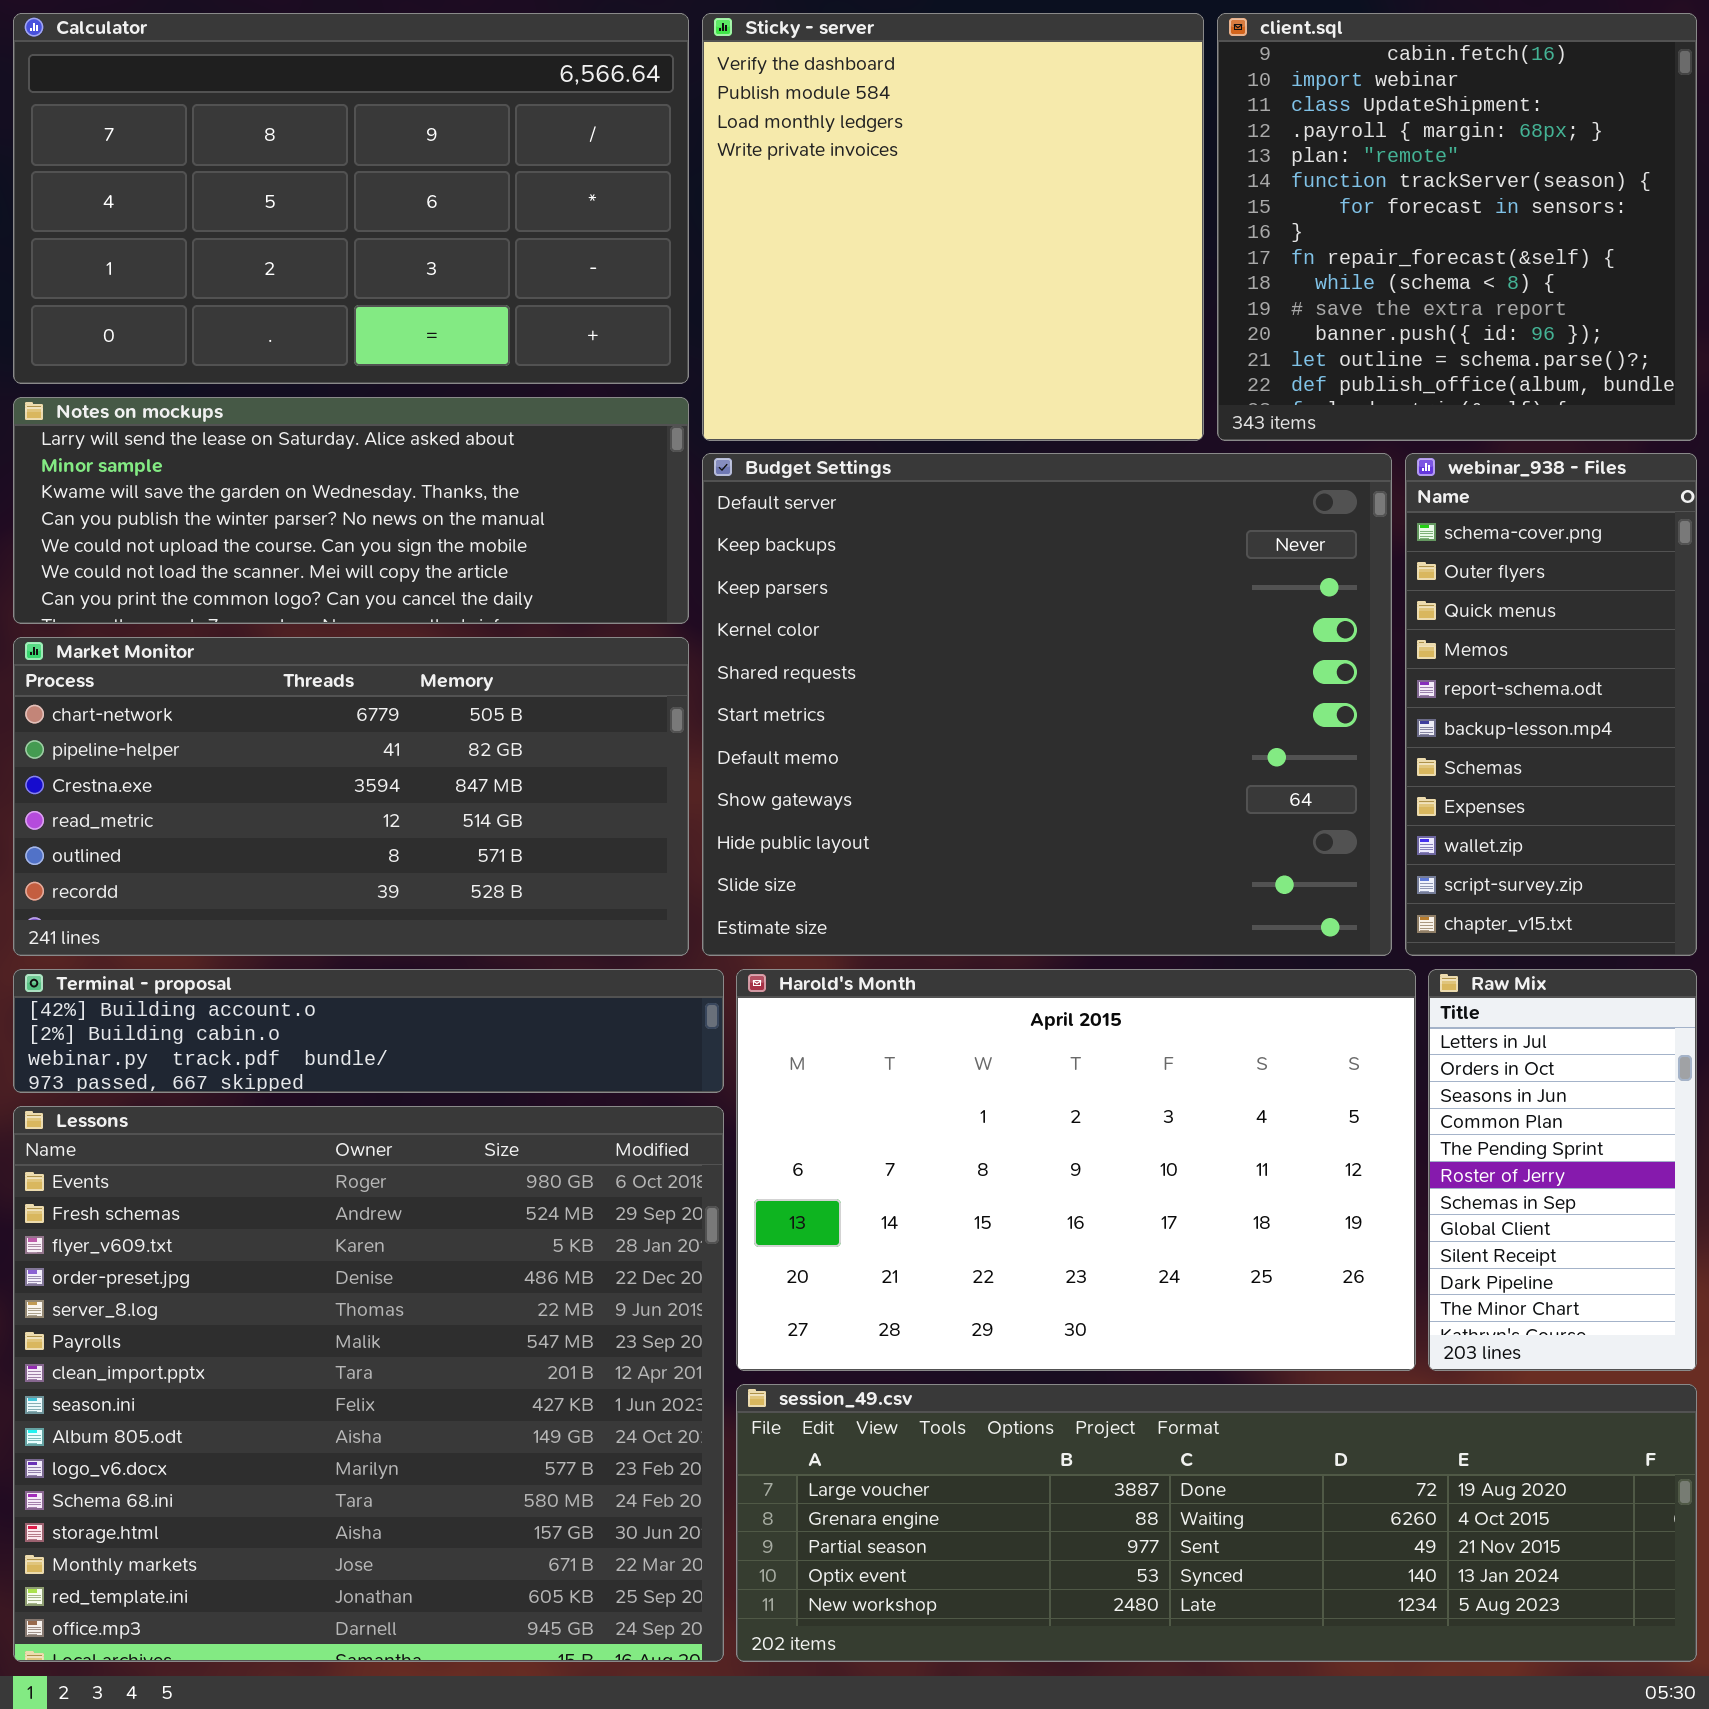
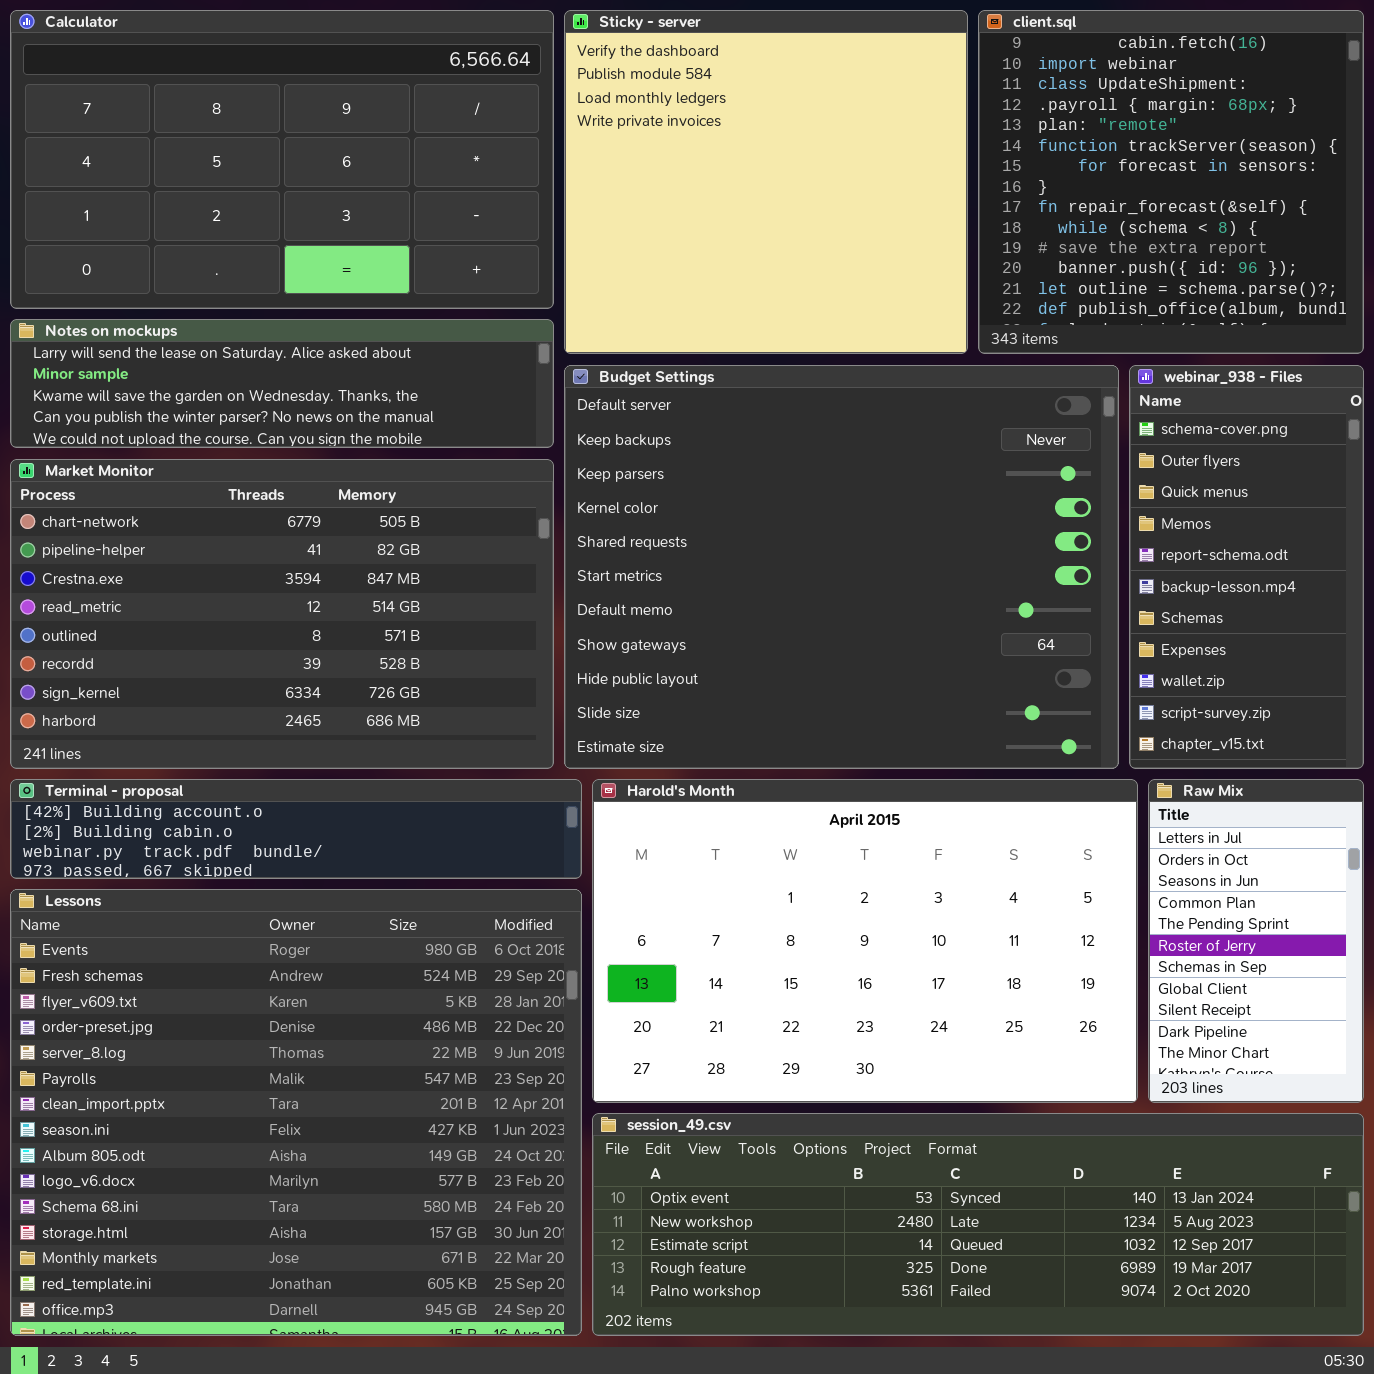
Notes on mockups: [13,397,689,624] -> [10,319,554,448], resized
Market Monitor: [13,637,689,956] -> [10,459,554,769], resized
session_49.csv: [736,1384,1697,1662] -> [592,1113,1364,1336], scrolled down 3 rows

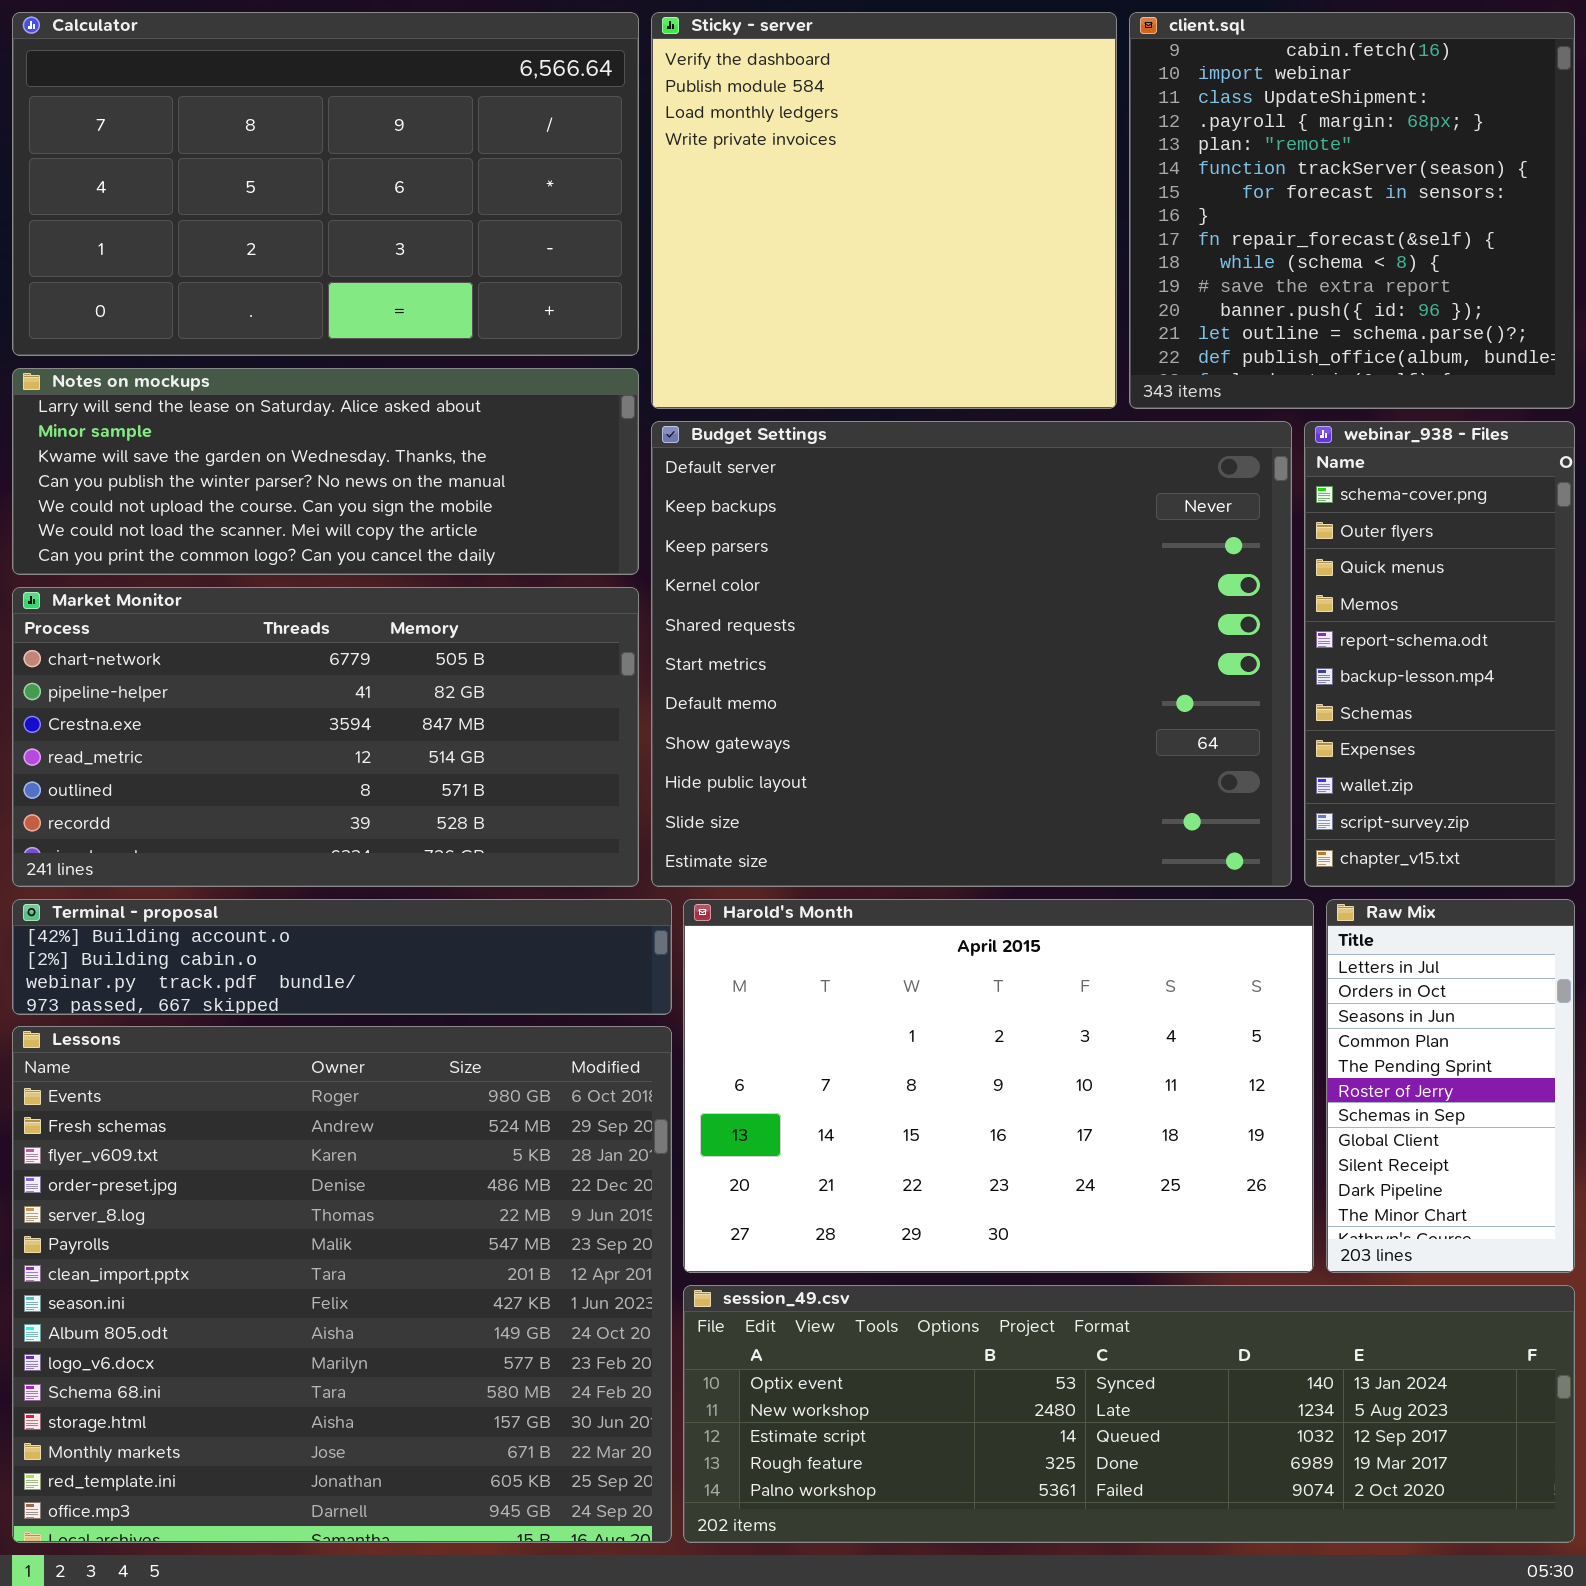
Notes on mockups: [10,319,554,448] -> [12,368,639,575], resized
Market Monitor: [10,459,554,769] -> [12,587,639,887], resized

